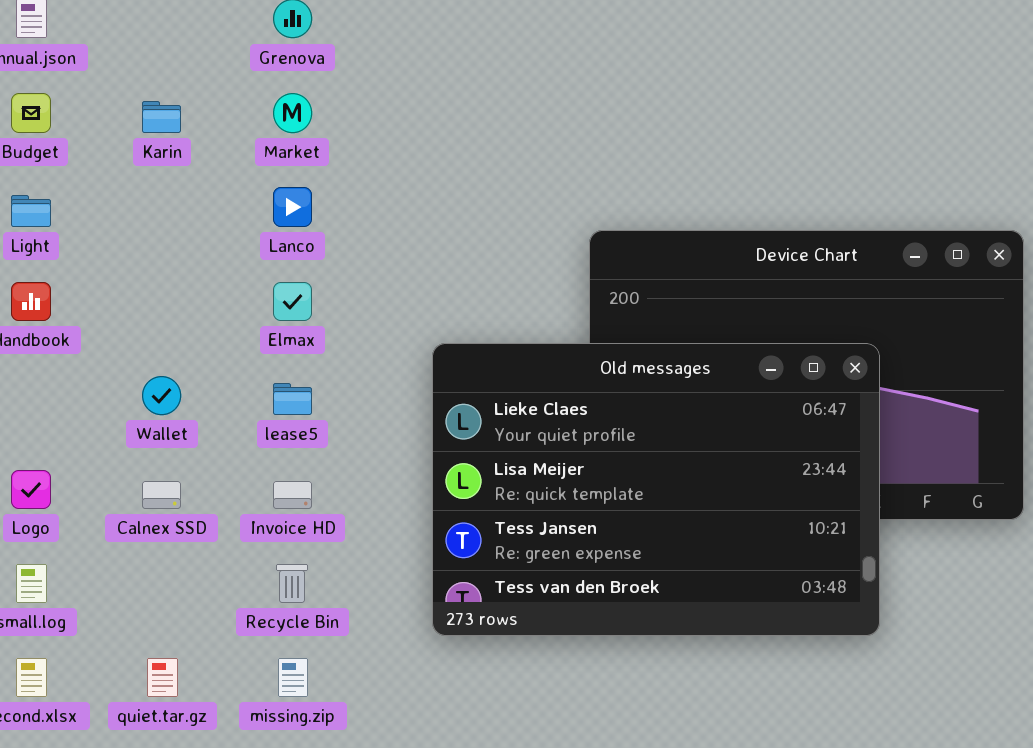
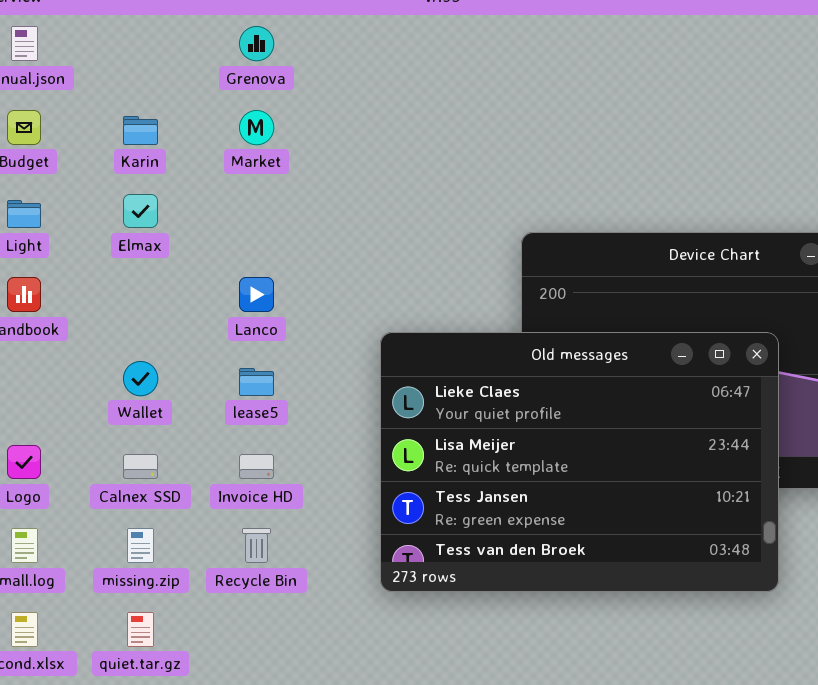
Lanco: [273,187,312,227] -> [239,277,274,312], moved
Elmax: [273,282,312,321] -> [123,194,158,228], moved
missing.zip: [278,658,308,697] -> [127,528,154,563], moved

